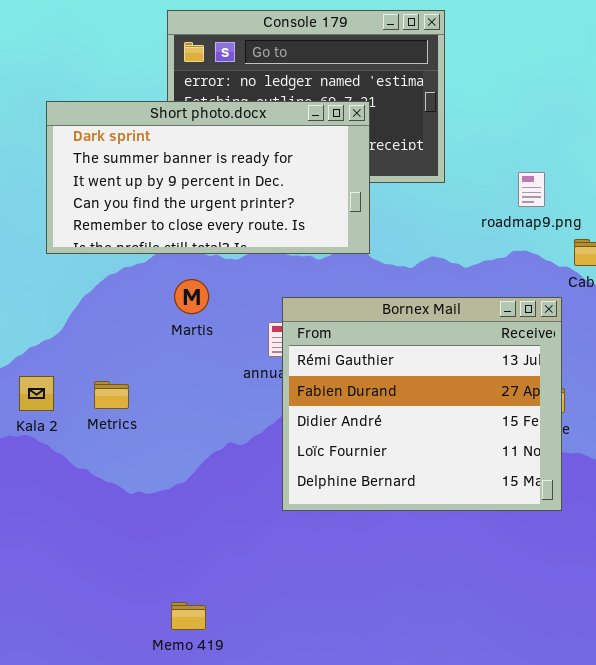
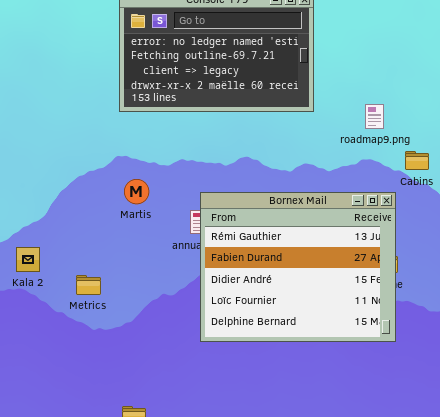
Short photo.docx: [46,101,370,254] -> none, closed
Metrics: [94,381,129,409] -> [76,275,101,295], moved

